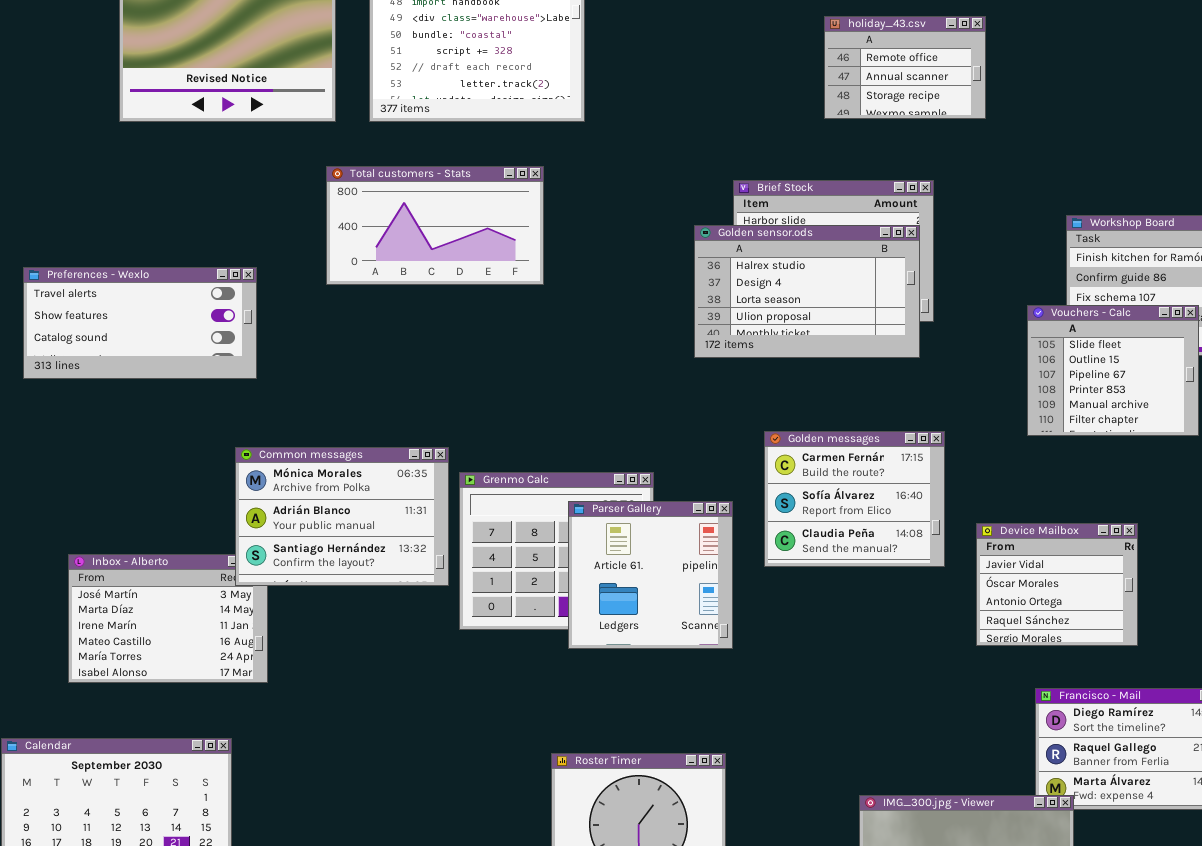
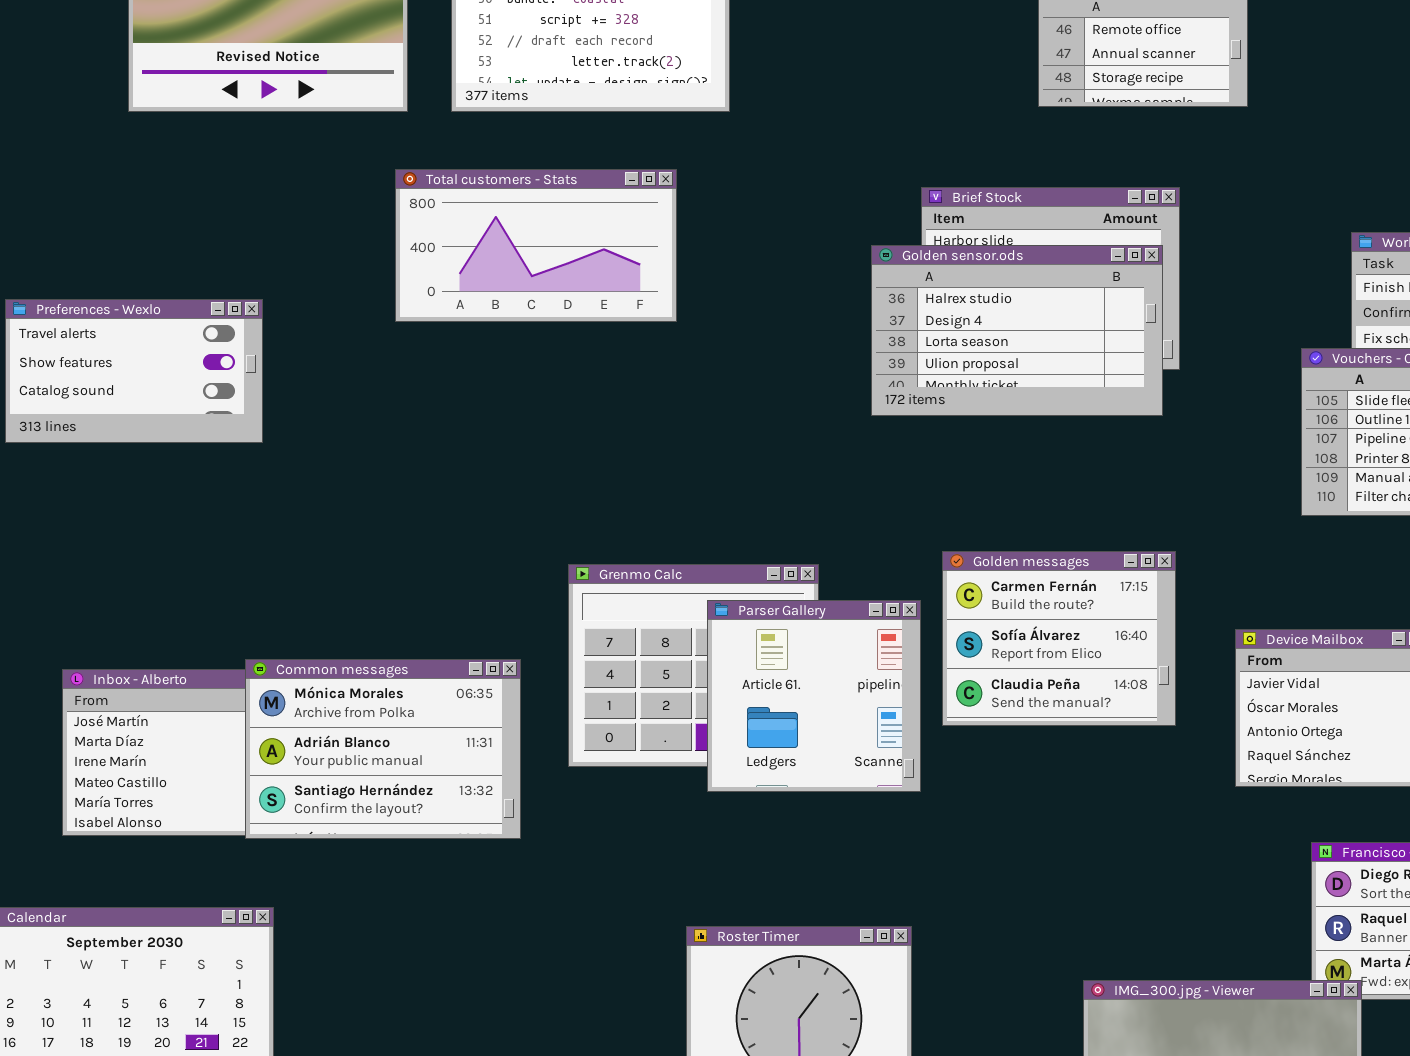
Preferences - Wexlo: [23,267,257,379] -> [5,299,263,443], resized
Golden messages: [764,431,945,567] -> [942,551,1176,726], moved
Common messages: [235,447,449,586] -> [245,659,521,839], moved

